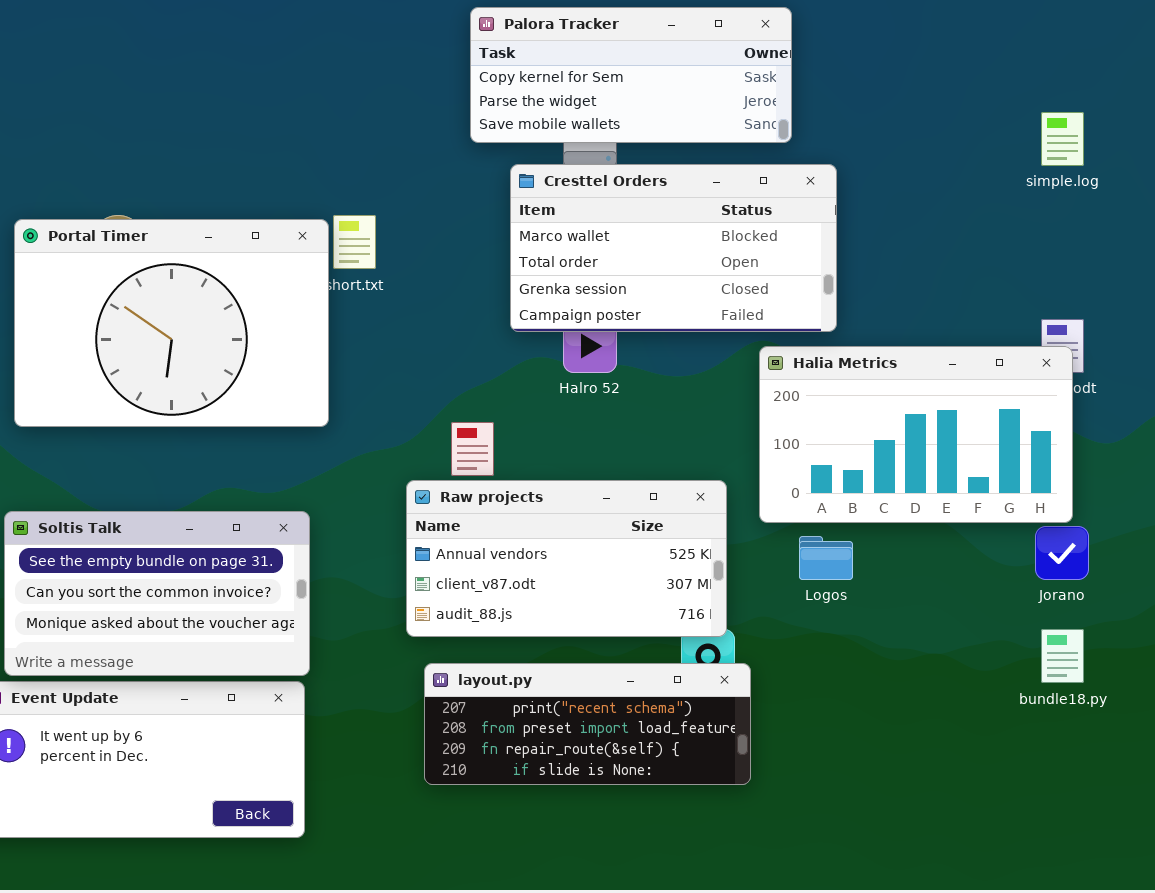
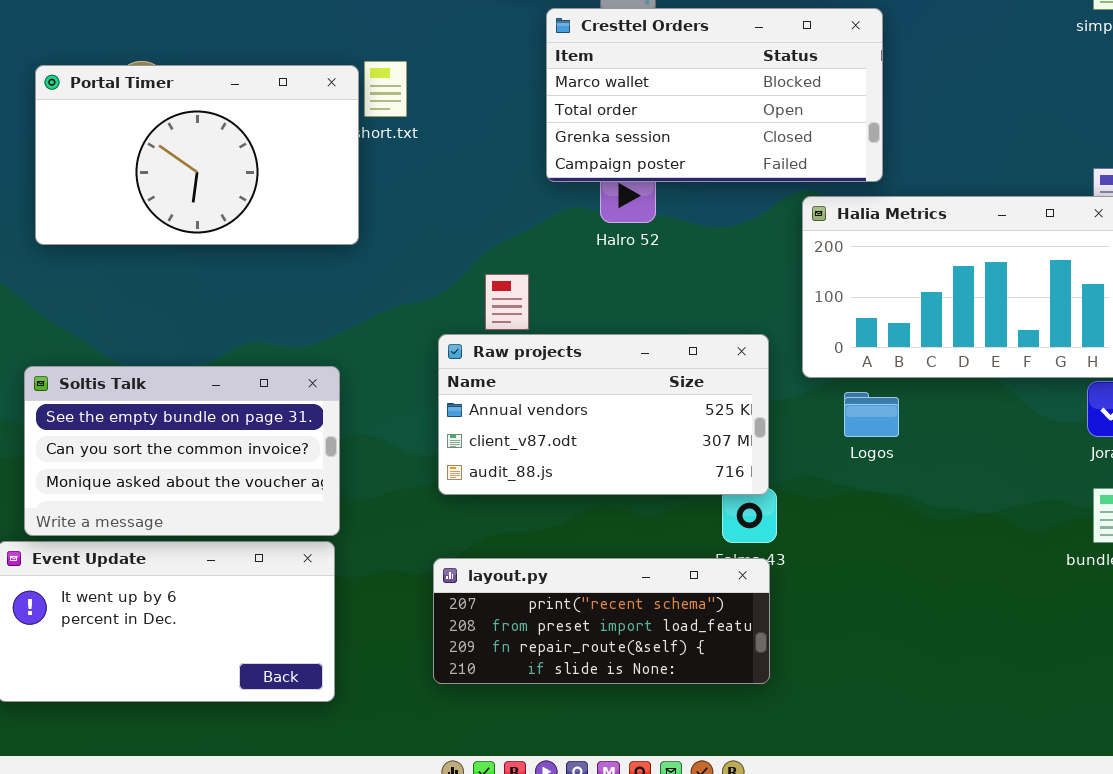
Portal Timer: [14,219,329,427] -> [35,65,359,245], resized
layout.py: [424,663,751,785] -> [433,558,770,684], moved

